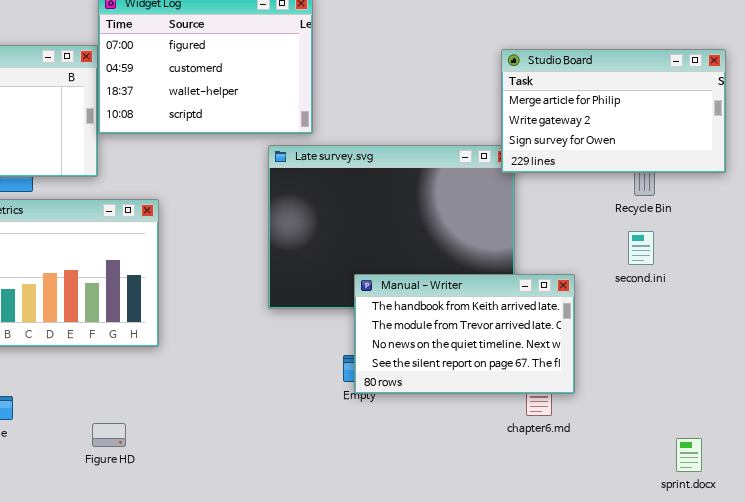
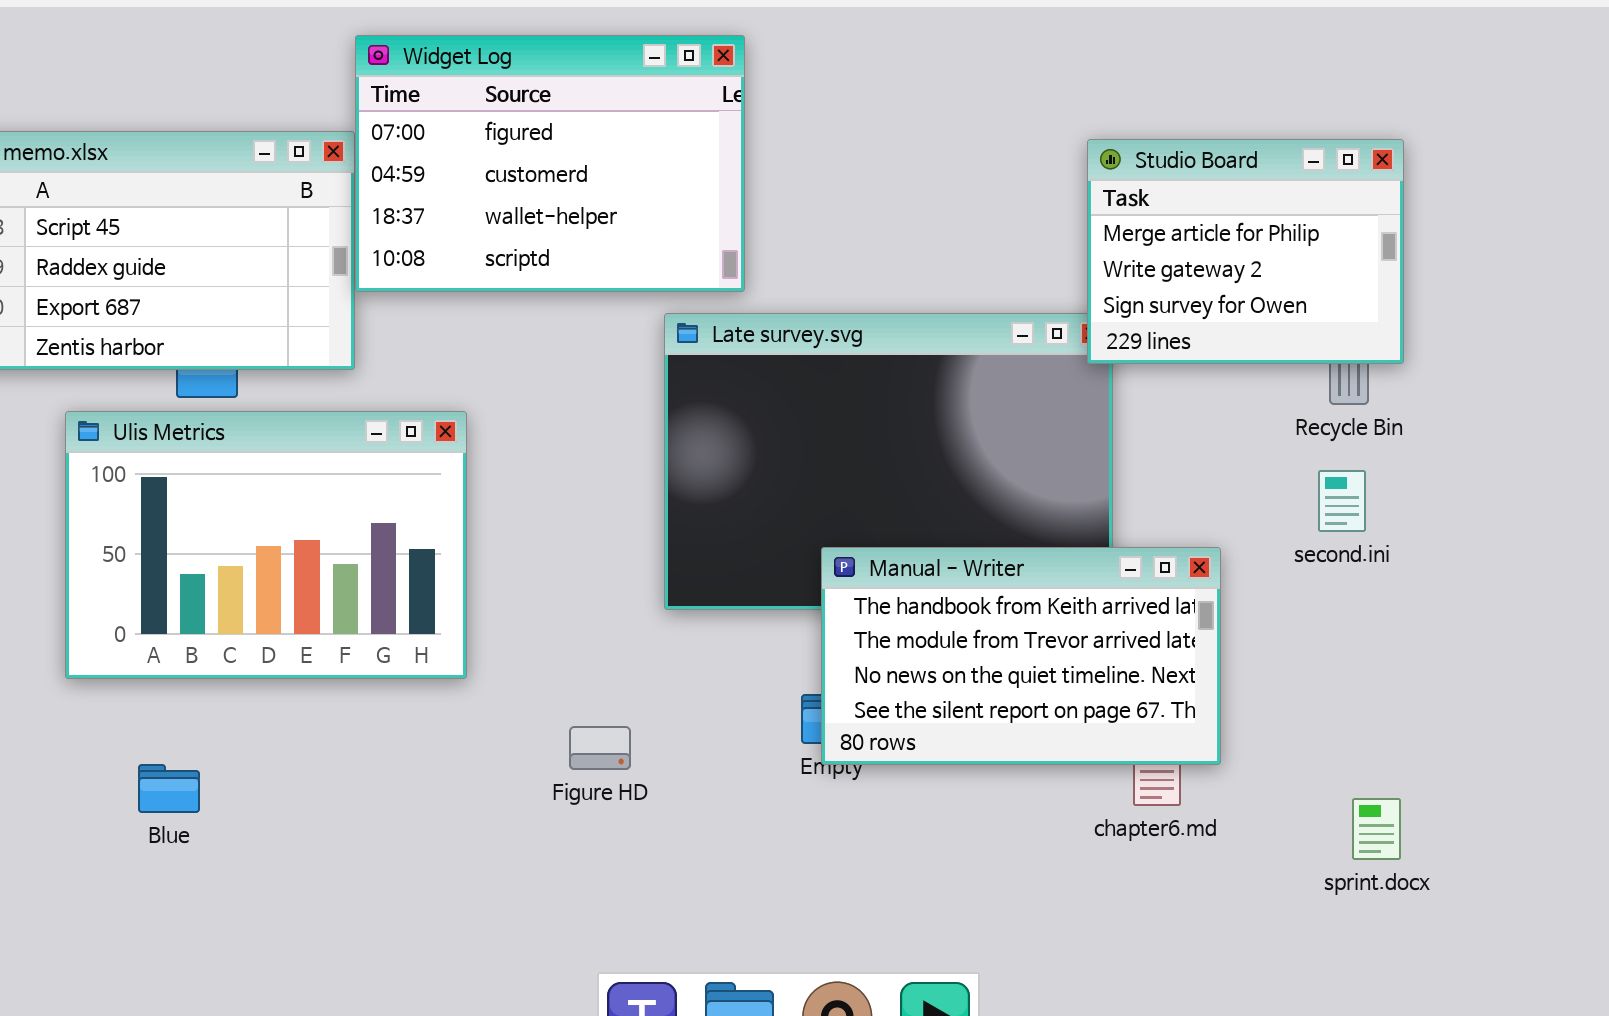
Studio Board: [501,49,726,173] -> [1087,139,1404,364], resized
Figure HD: [92,423,126,447] -> [569,726,631,770], moved
sprint.docx: [676,438,702,472] -> [1352,798,1401,860], moved

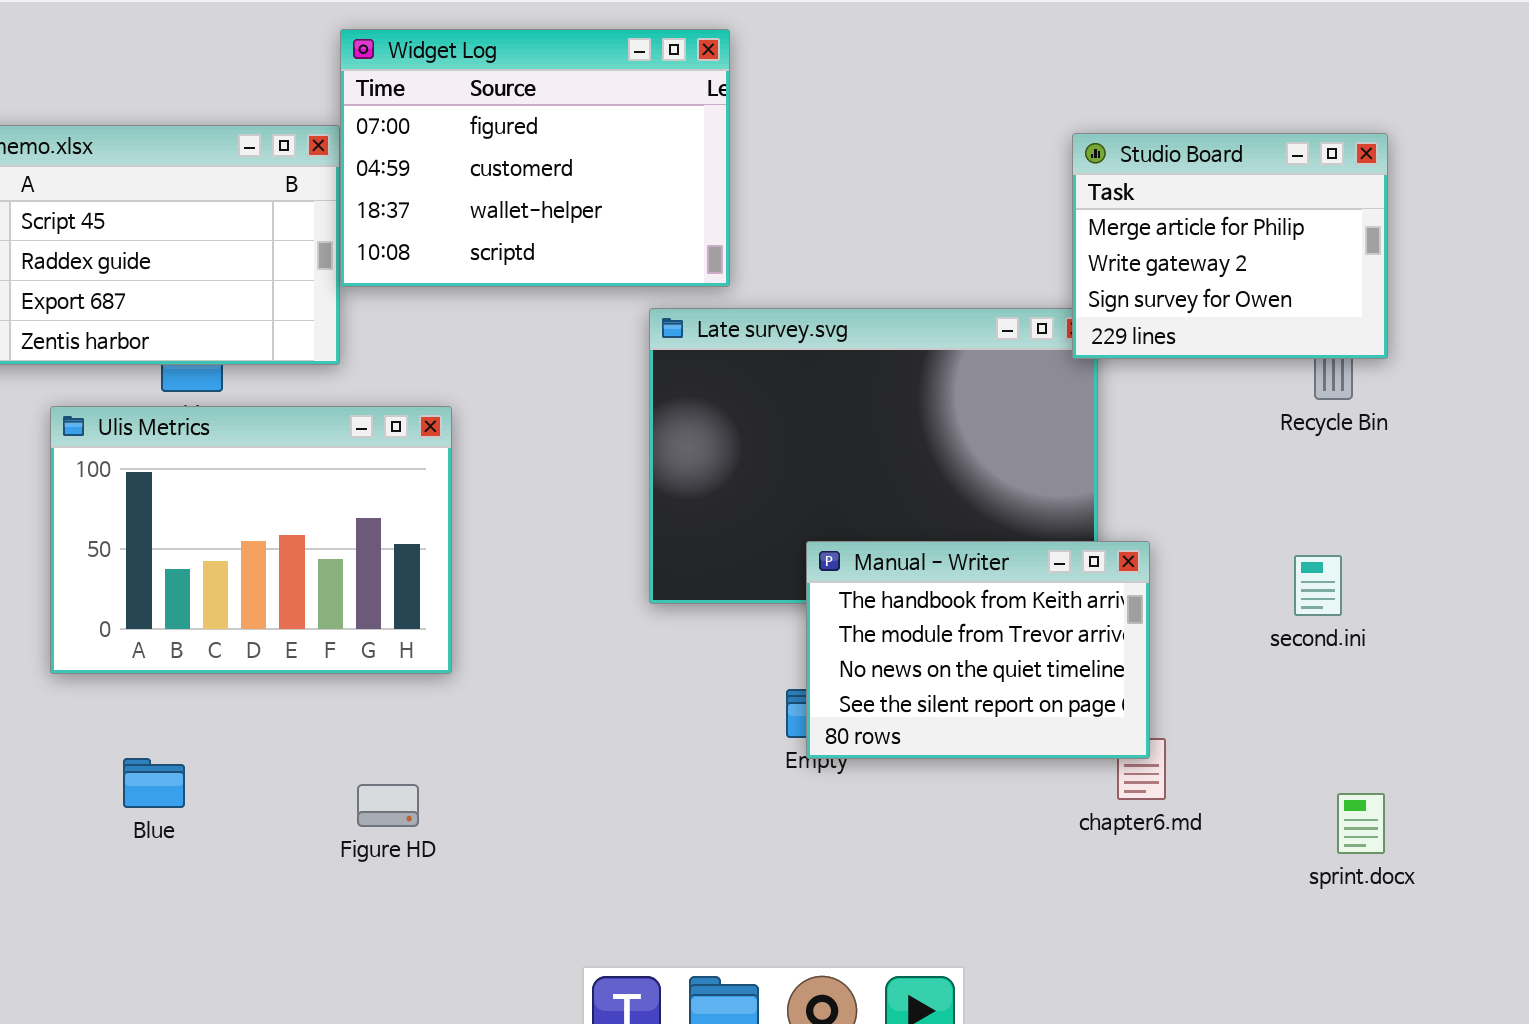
second.ini: [1318,470,1366,532] -> [1294,555,1342,616], moved
Manual - Writer: [821,547,1221,765] -> [806,541,1150,759], resized
Figure HD: [569,726,631,770] -> [357,784,419,827], moved

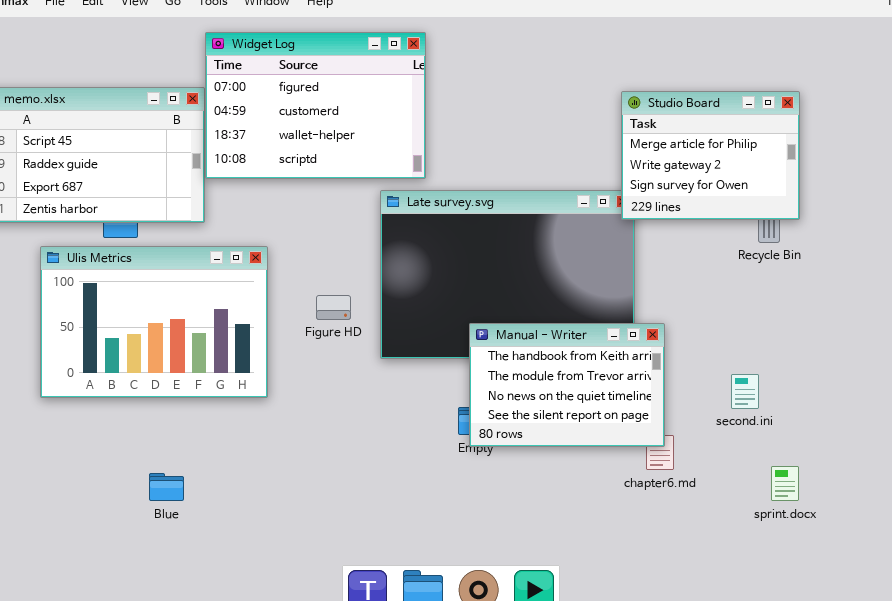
second.ini: [1294,555,1342,616] -> [731,374,759,409], moved
Blue: [123,758,185,808] -> [149,473,184,501], moved
Figure HD: [357,784,419,827] -> [316,295,351,320], moved

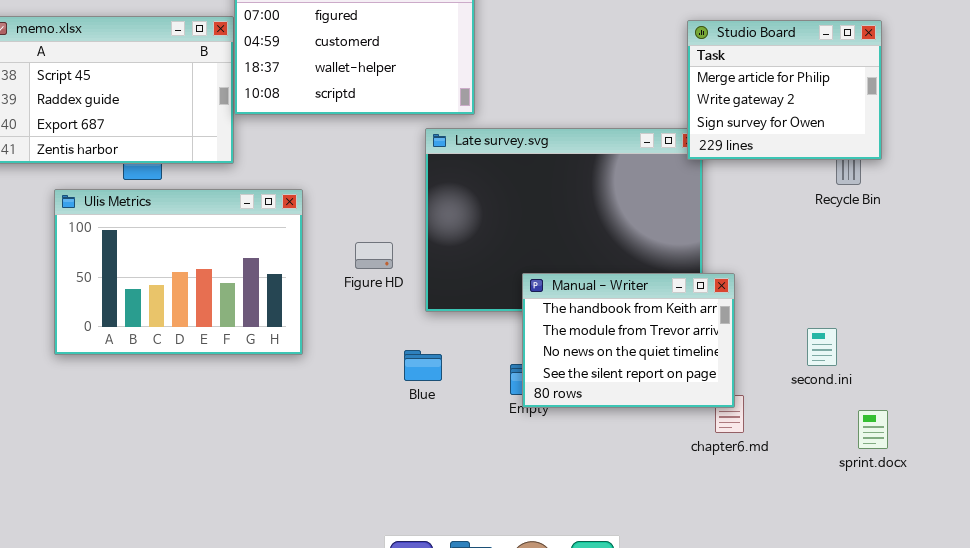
sprint.docx: [771,466,799,501] -> [858,410,888,449], moved
Blue: [149,473,184,501] -> [404,350,442,381], moved

